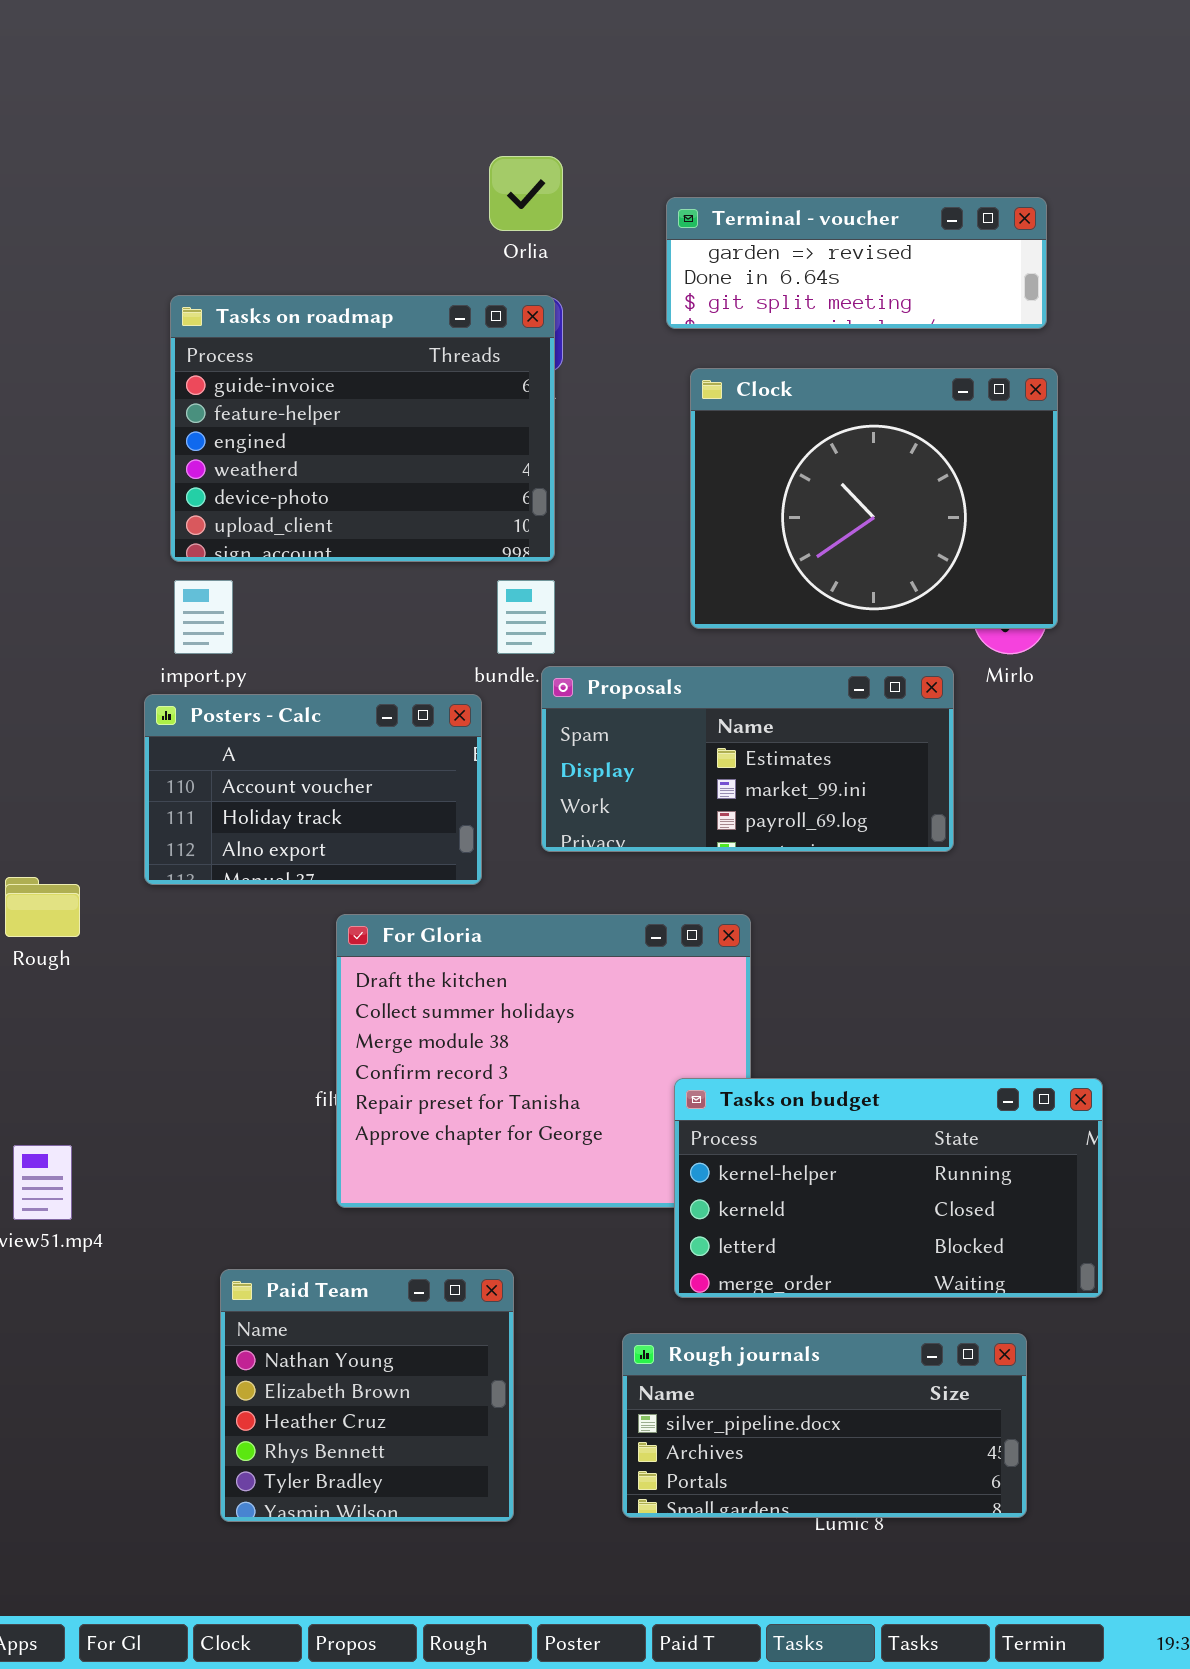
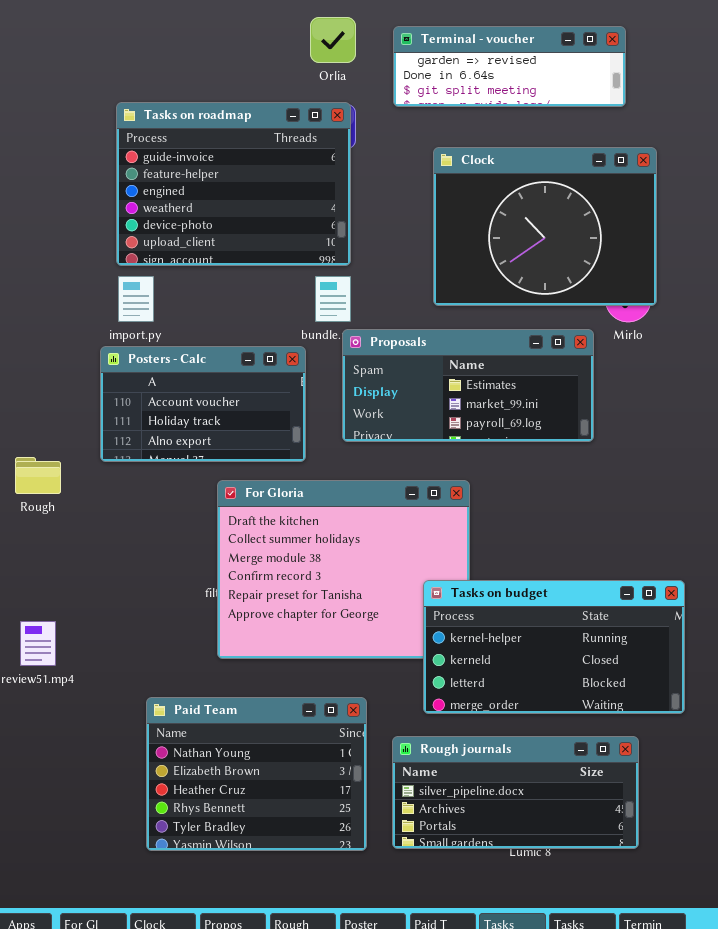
Terminal - voucher: [666,197,1047,329] -> [393,26,626,107], moved
Paid Team: [220,1269,514,1522] -> [146,697,367,851], resized

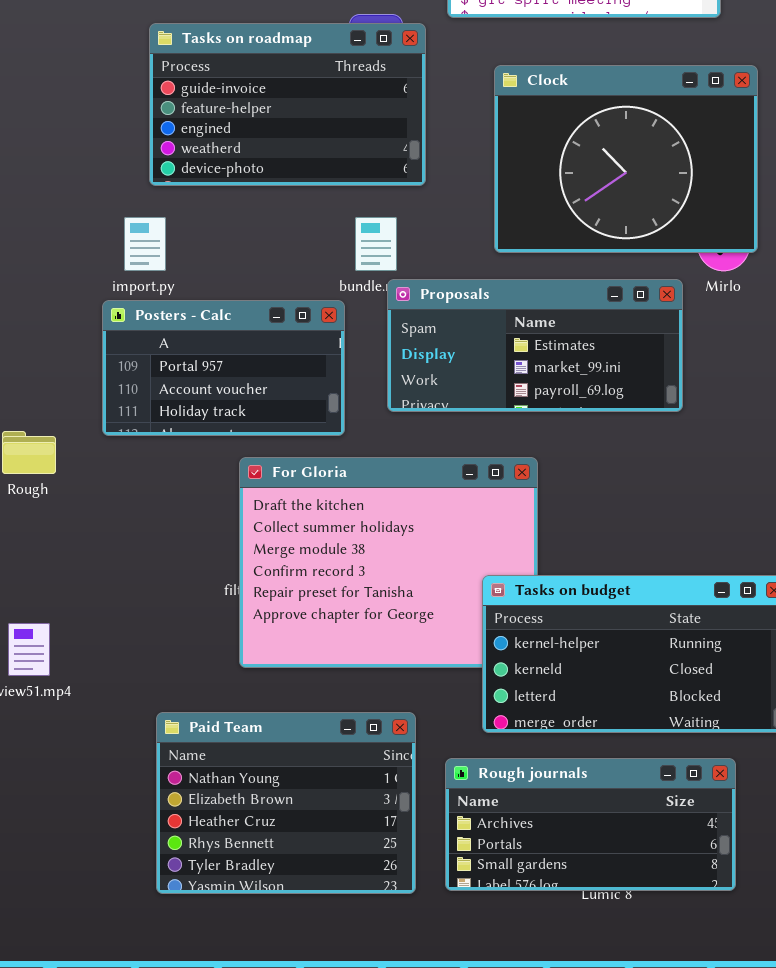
Tasks on roadmap: [116,102,351,266] -> [149,23,426,186], moved, resized
Posters - Calc: [100,346,306,462] -> [102,300,345,436], scrolled up 1 row
Rough journals: [392,736,639,849] -> [445,758,736,891], scrolled down 1 row

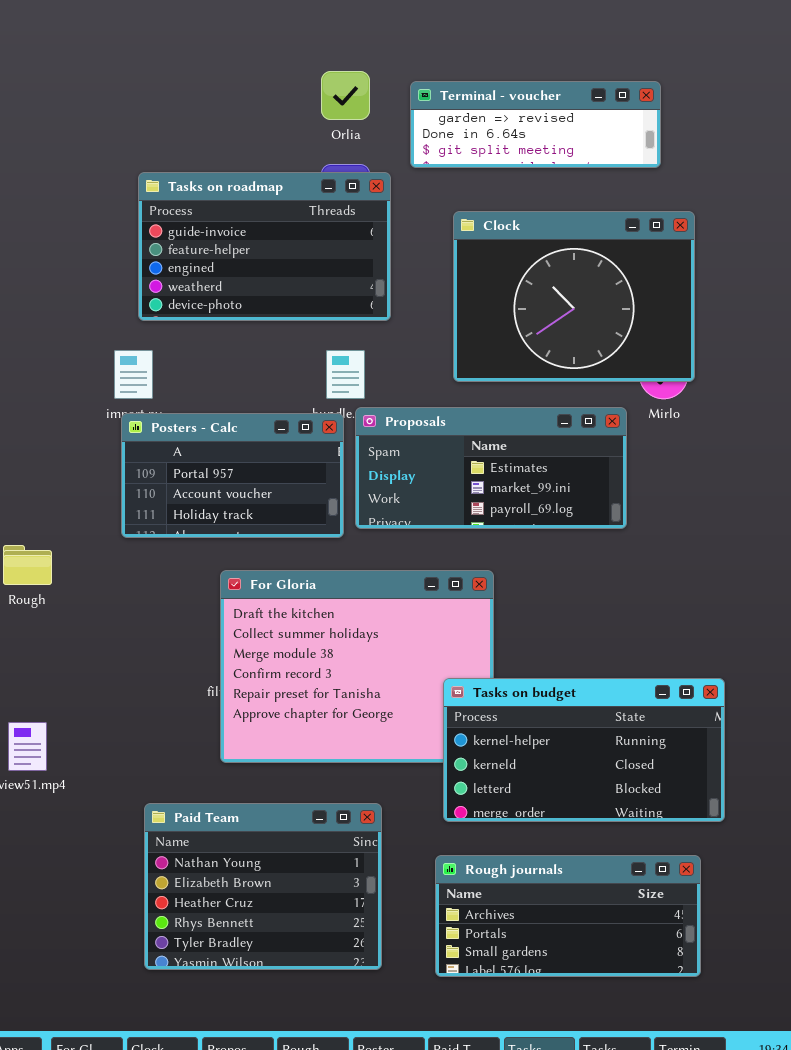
Posters - Calc: [102,300,345,436] -> [121,413,344,538], moved
Rough journals: [445,758,736,891] -> [435,855,701,977], moved

